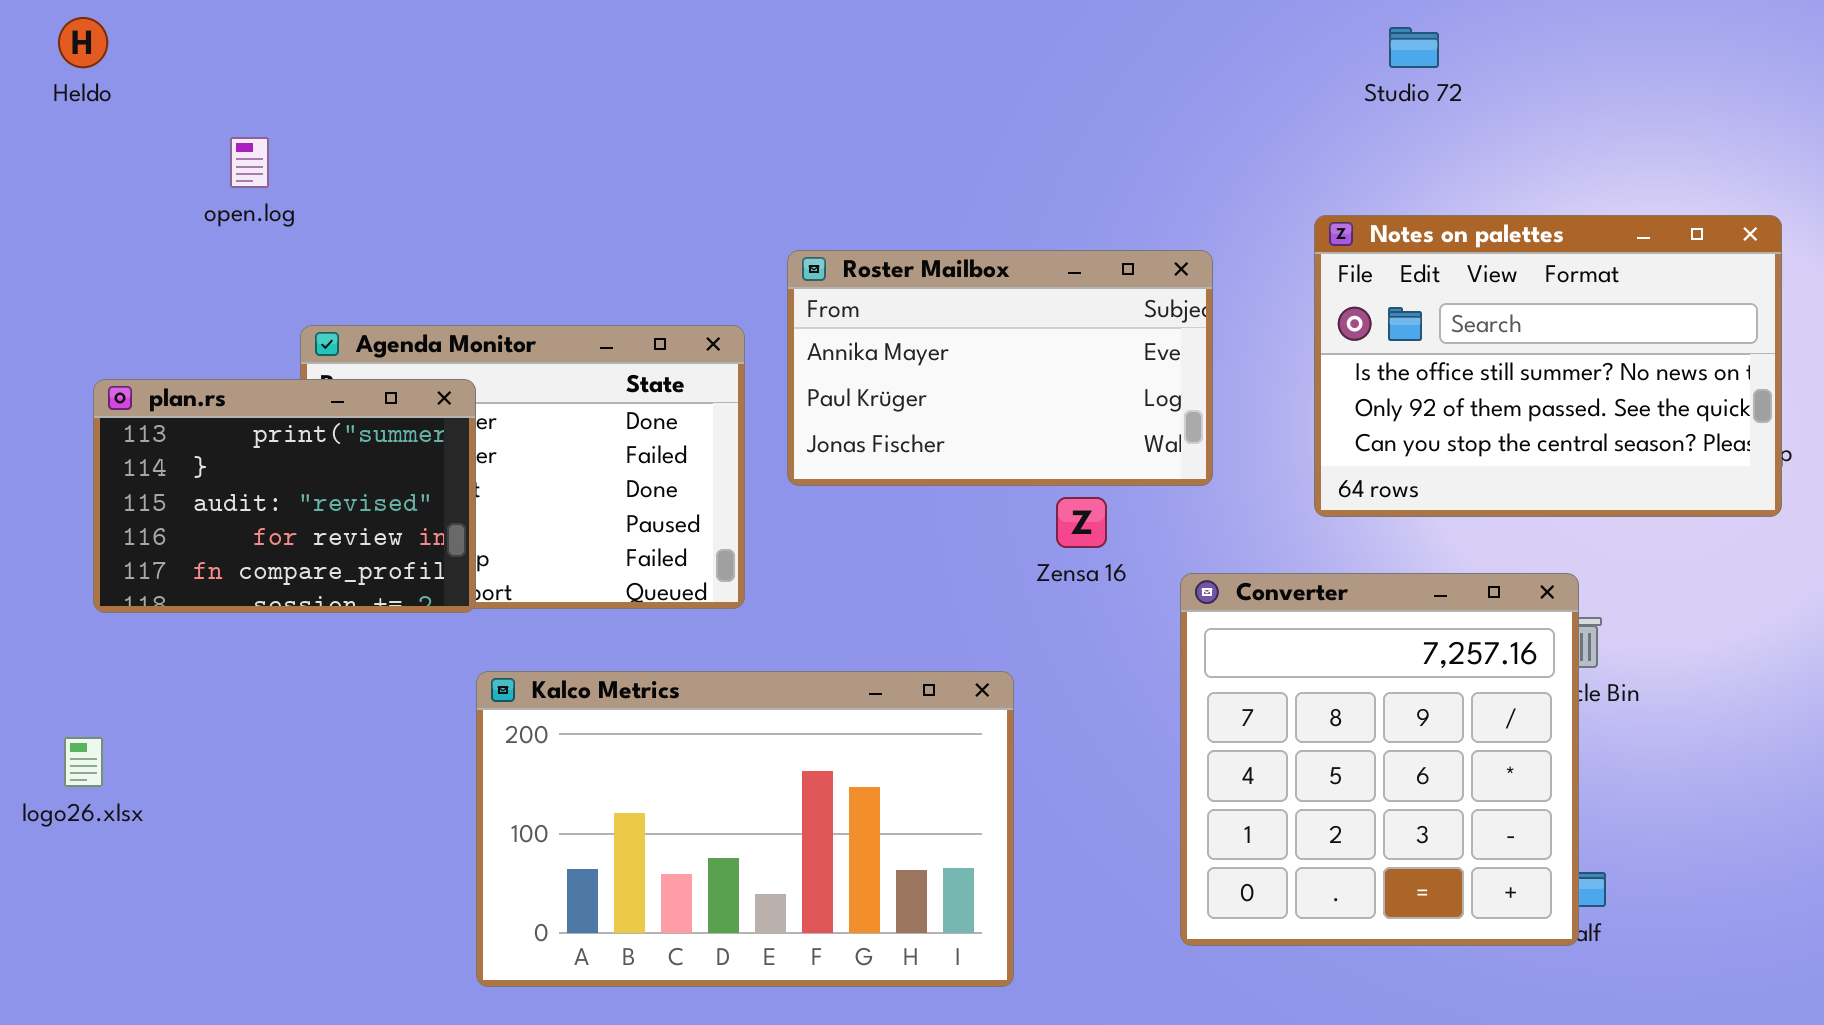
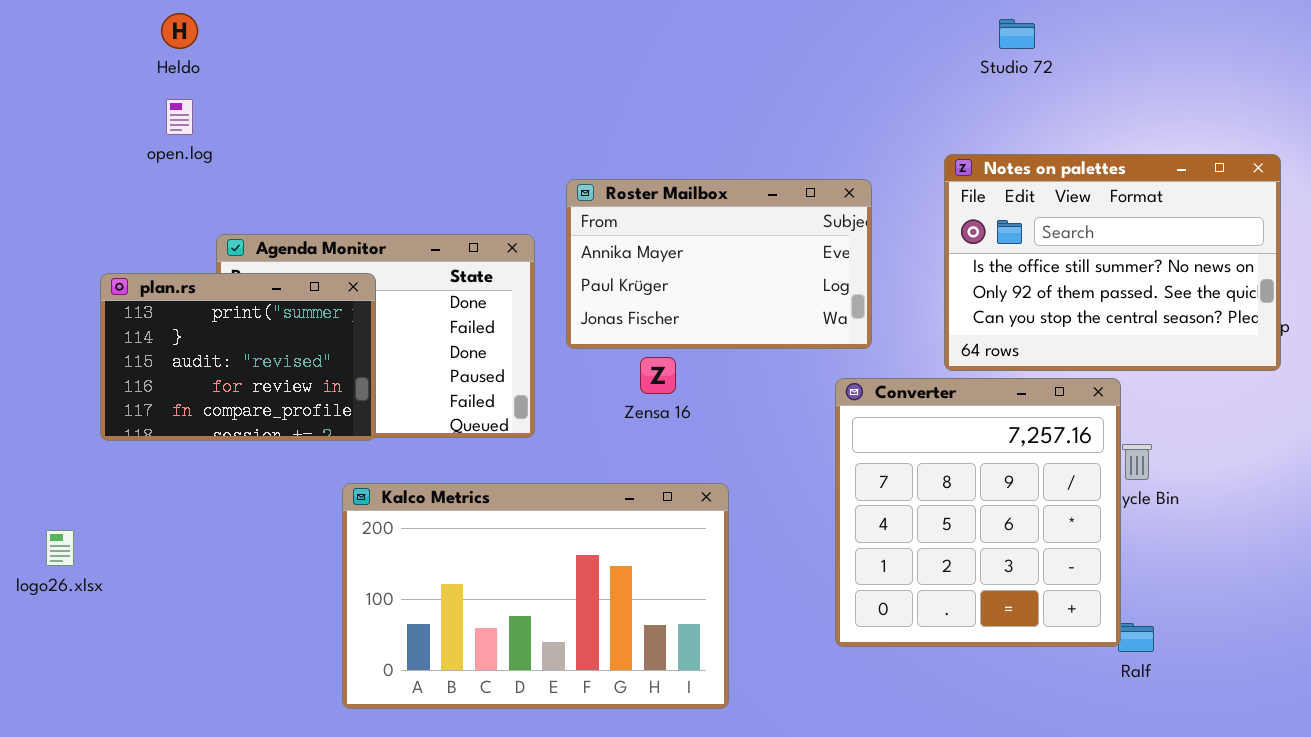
Heldo: [58,17,108,68] -> [161,13,198,49], moved
plan.rs: [93,379,476,613] -> [100,273,376,441], moved
Zensa 16: [1056,497,1107,548] -> [640,357,676,394], moved
Converter: [1180,573,1579,946] -> [835,378,1121,647], moved

